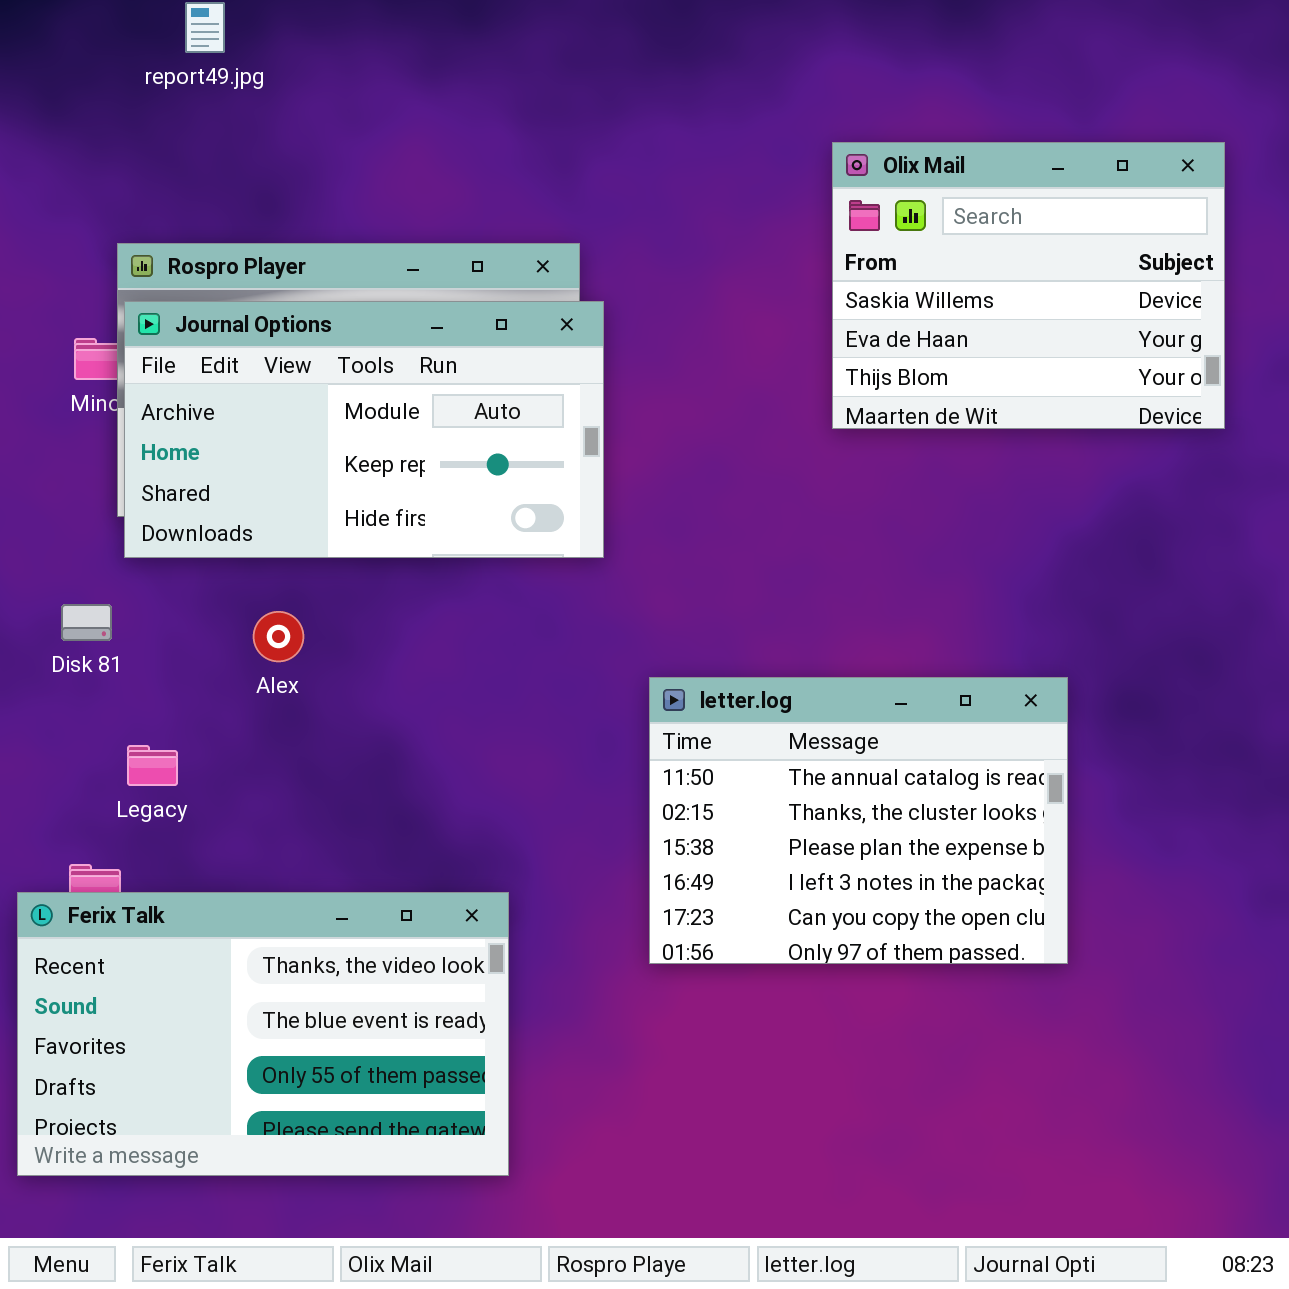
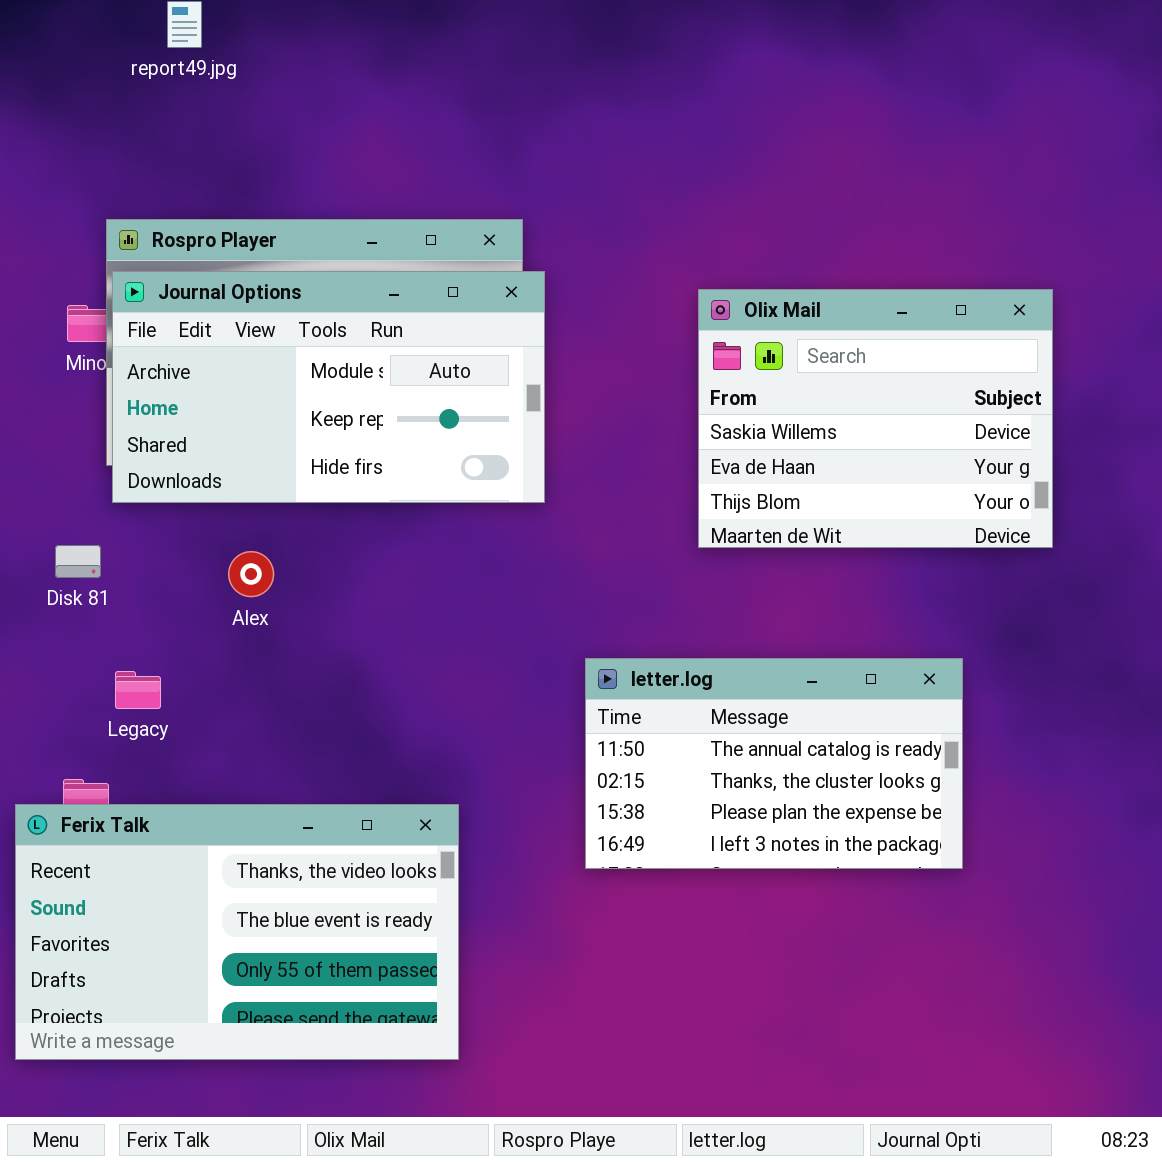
Olix Mail: [832,142,1225,429] -> [698,289,1053,548], moved
letter.log: [649,677,1068,964] -> [585,658,963,869], resized

